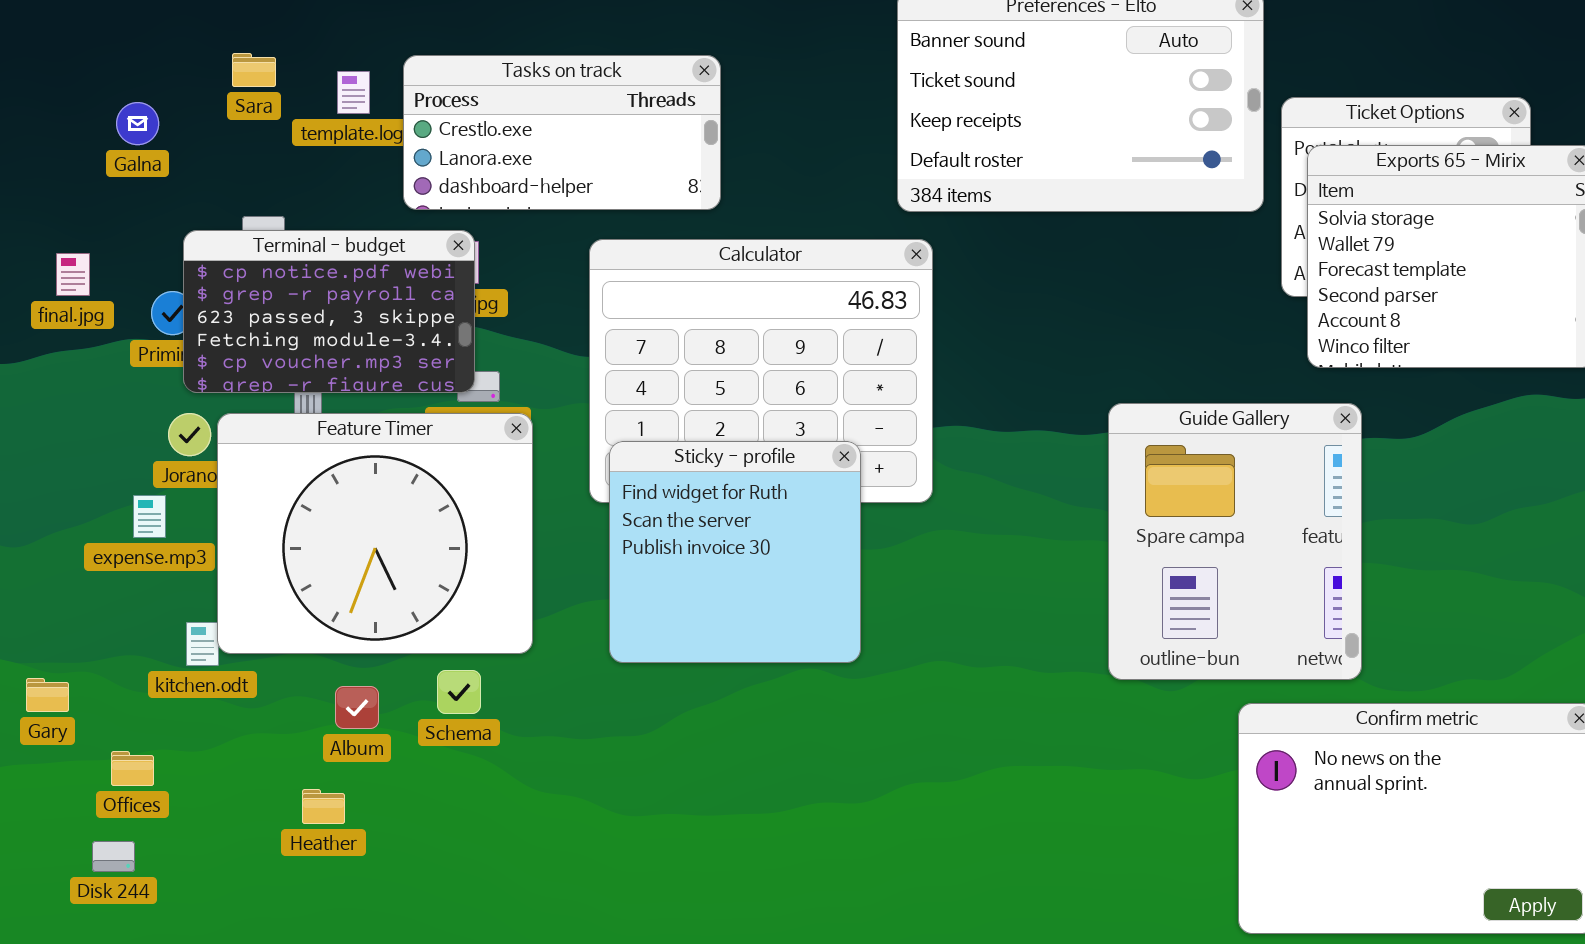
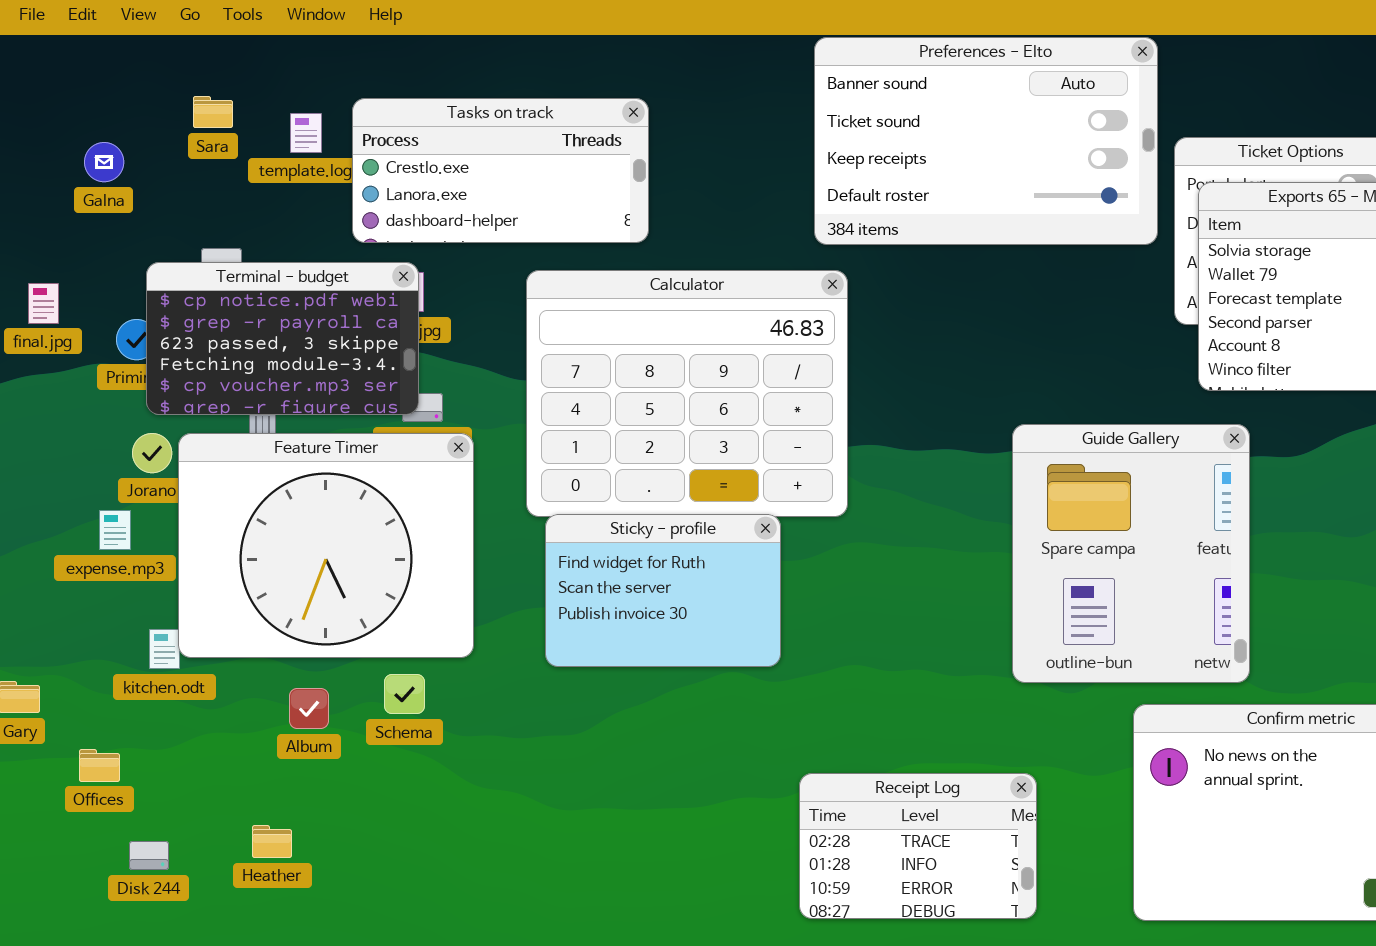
Sticky - profile: [609,441,861,663] -> [545,514,781,667], resized
Receipt Log: none -> [799,773,1037,919], opened
Heather: [302,789,345,824] -> [252,825,292,858], moved
Disk 244: [92,841,135,872] -> [129,841,169,870], moved

